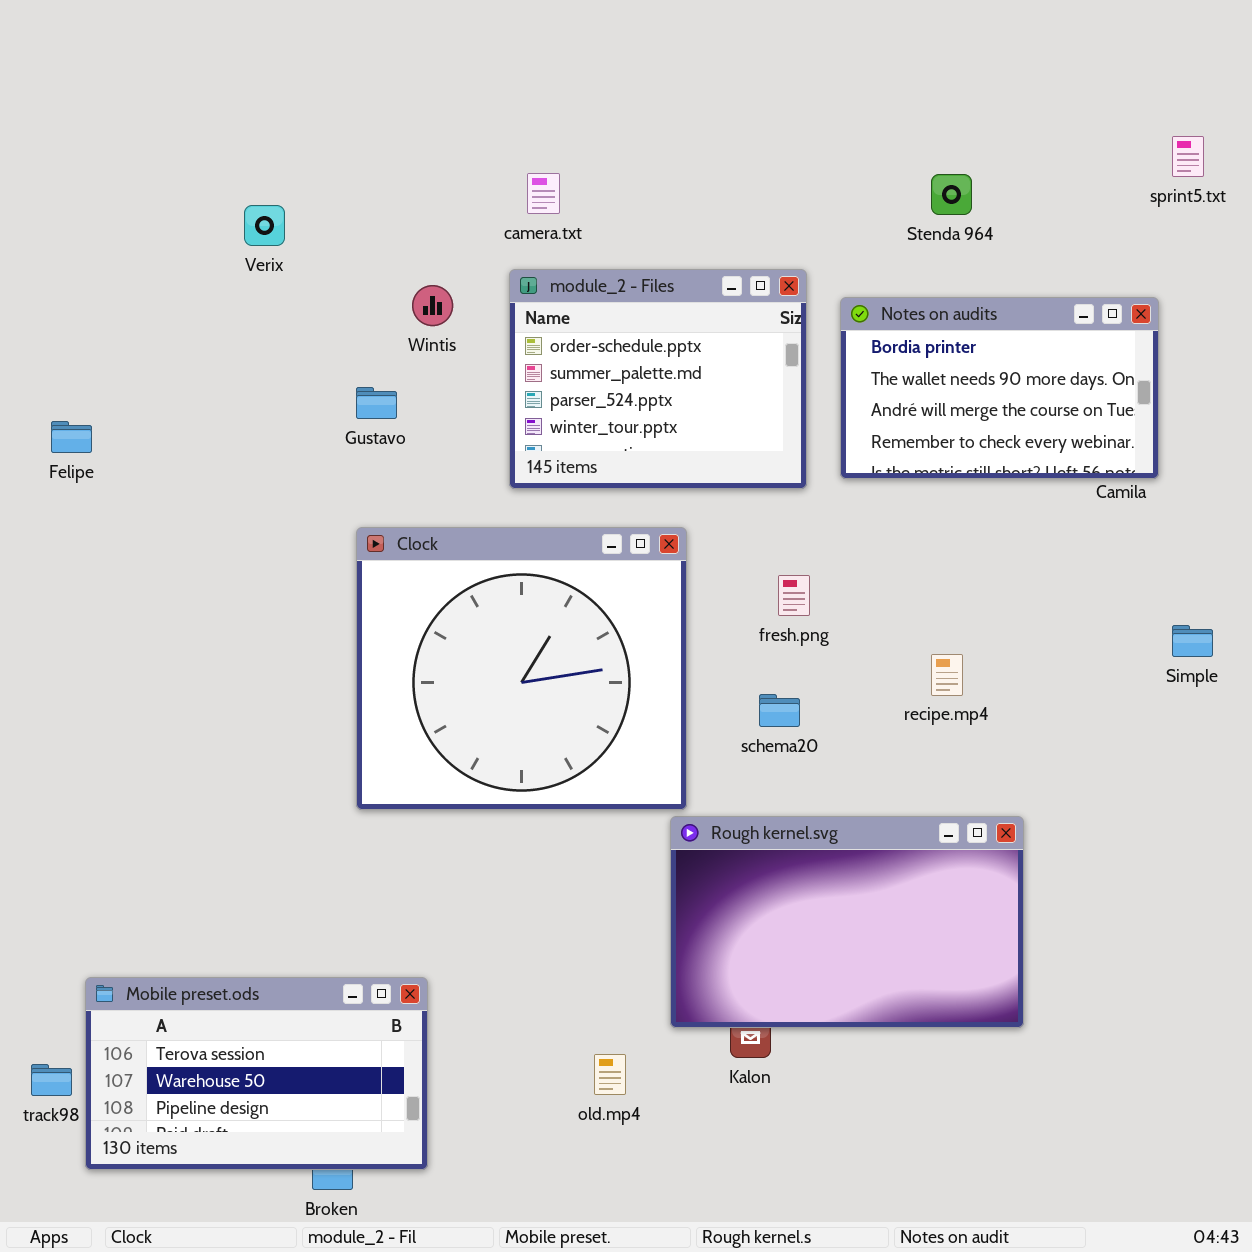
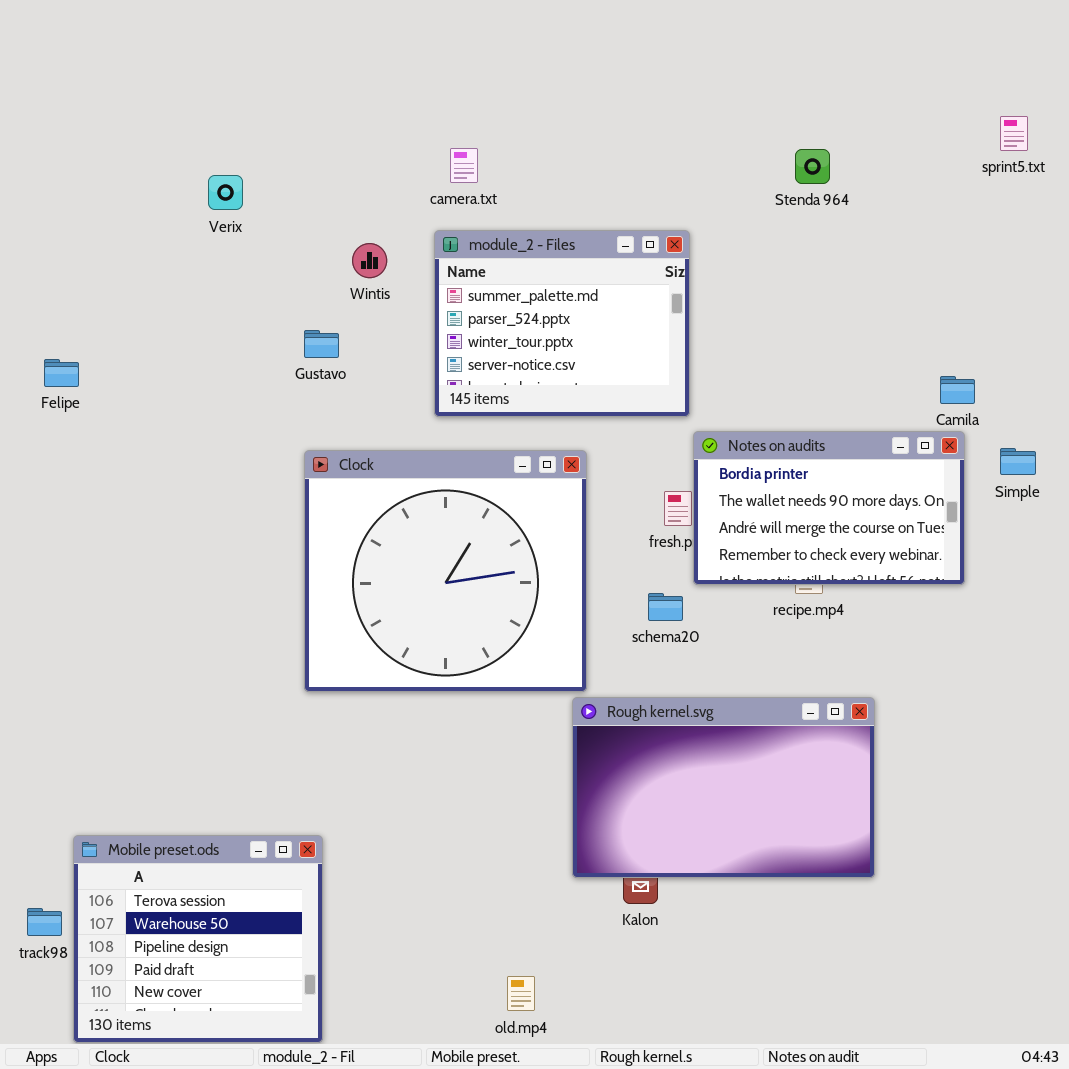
module_2 - Files: [509,269,807,489] -> [434,230,690,417], scrolled down 1 row
Notes on audits: [840,297,1159,479] -> [693,431,965,585], moved
Simple: [1172,625,1213,657] -> [1000,448,1036,475], moved
Mobile preset.ods: [85,977,428,1170] -> [73,835,323,1043], resized
old.mp4: [594,1054,626,1095] -> [507,976,535,1011], moved

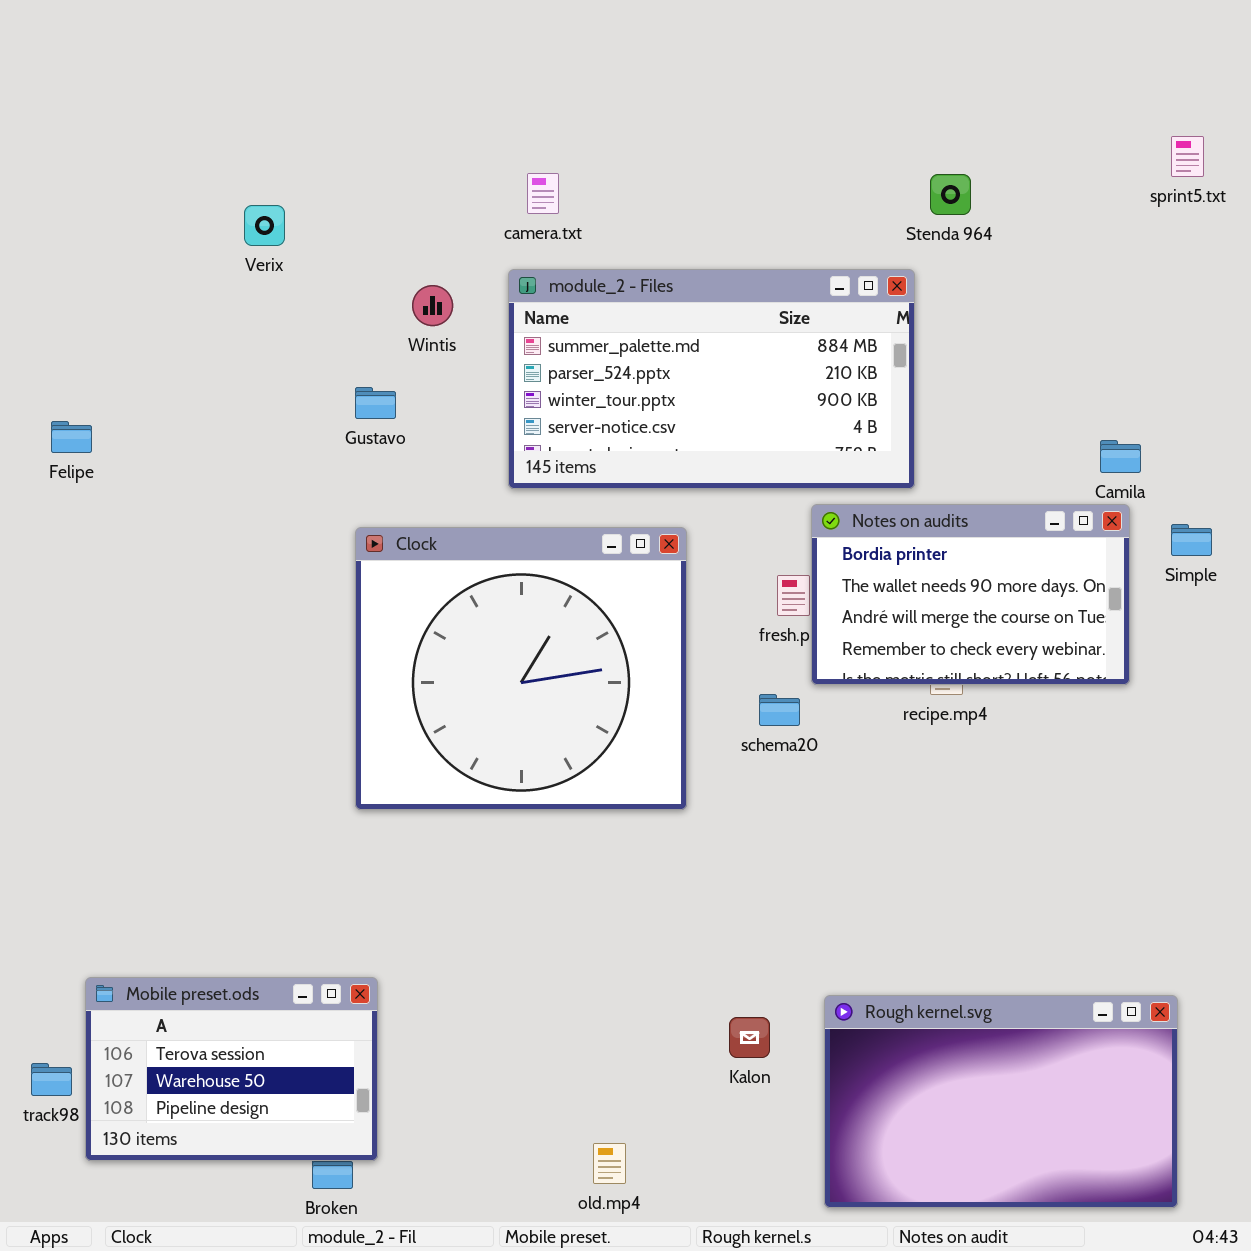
module_2 - Files: [434,230,690,417] -> [508,269,915,489], resized
Rough kernel.svg: [572,697,875,878] -> [824,995,1178,1208], moved
Mobile preset.ods: [73,835,323,1043] -> [85,977,378,1161], resized

